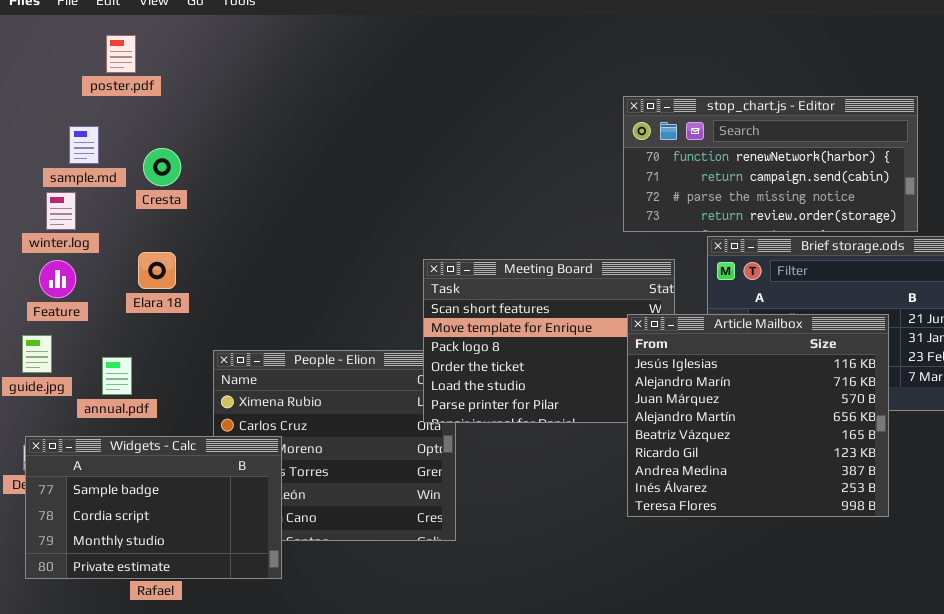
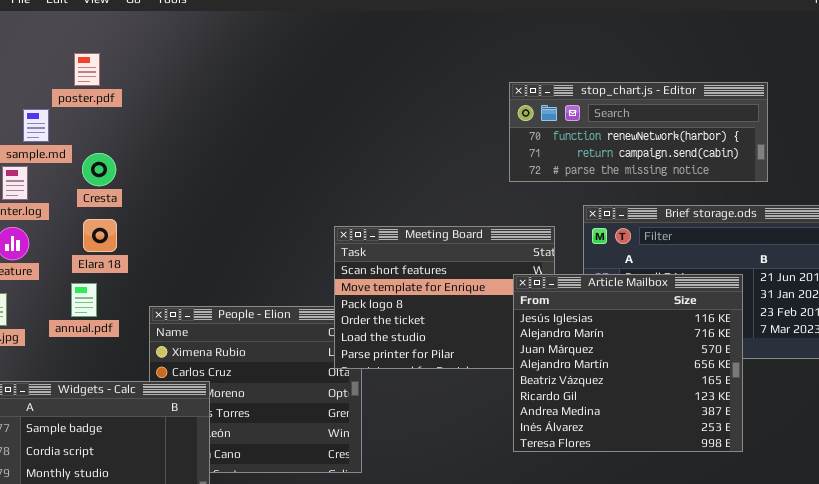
poster.pdf: [106,35,136,73] -> [74,53,100,86], moved
stop_chart.js - Editor: [623,96,918,232] -> [509,82,768,182], resized
Cresta: [143,148,181,186] -> [82,153,116,186], moved
annual.pdf: [102,357,132,395] -> [71,283,97,317], moved

